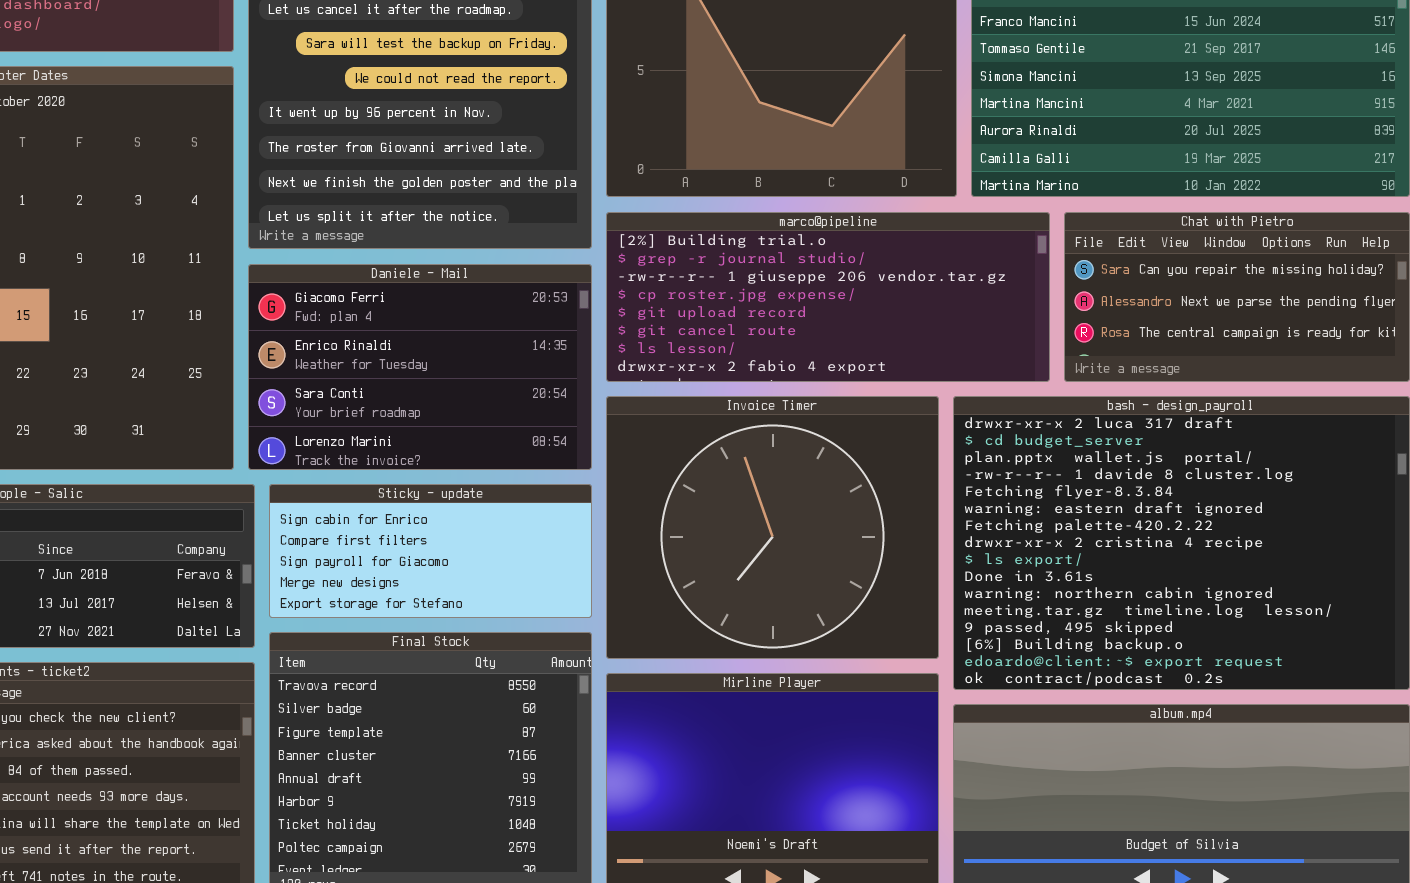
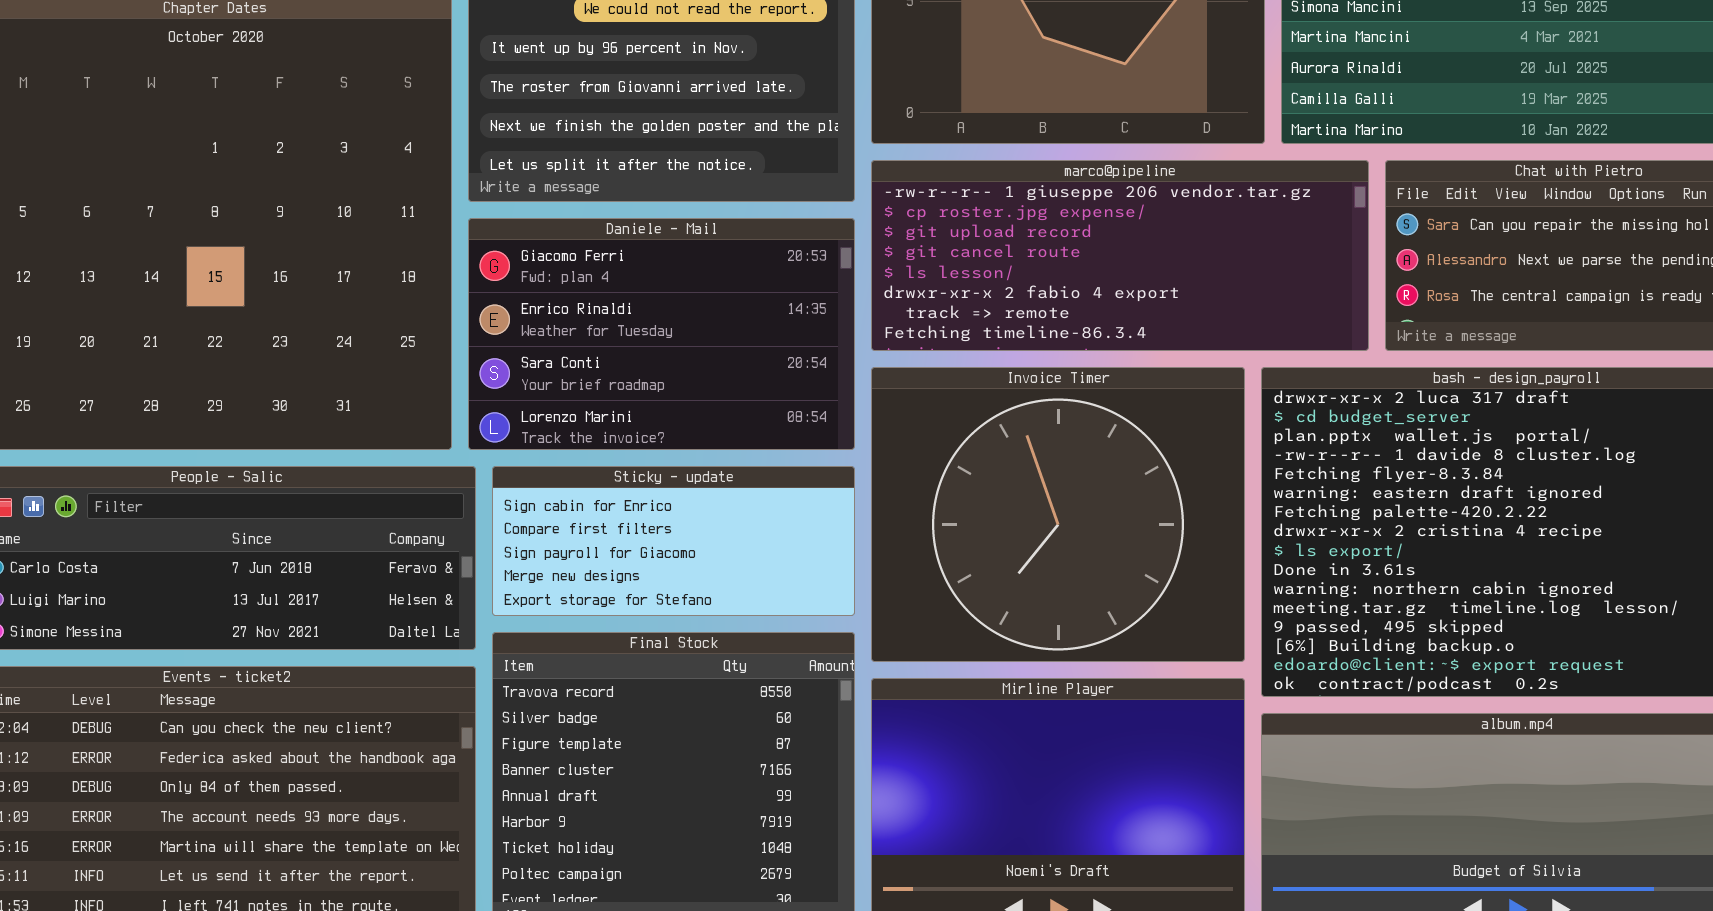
marco@pipeline: [606,212,1050,382] -> [871,160,1369,351], scrolled down 2 rows

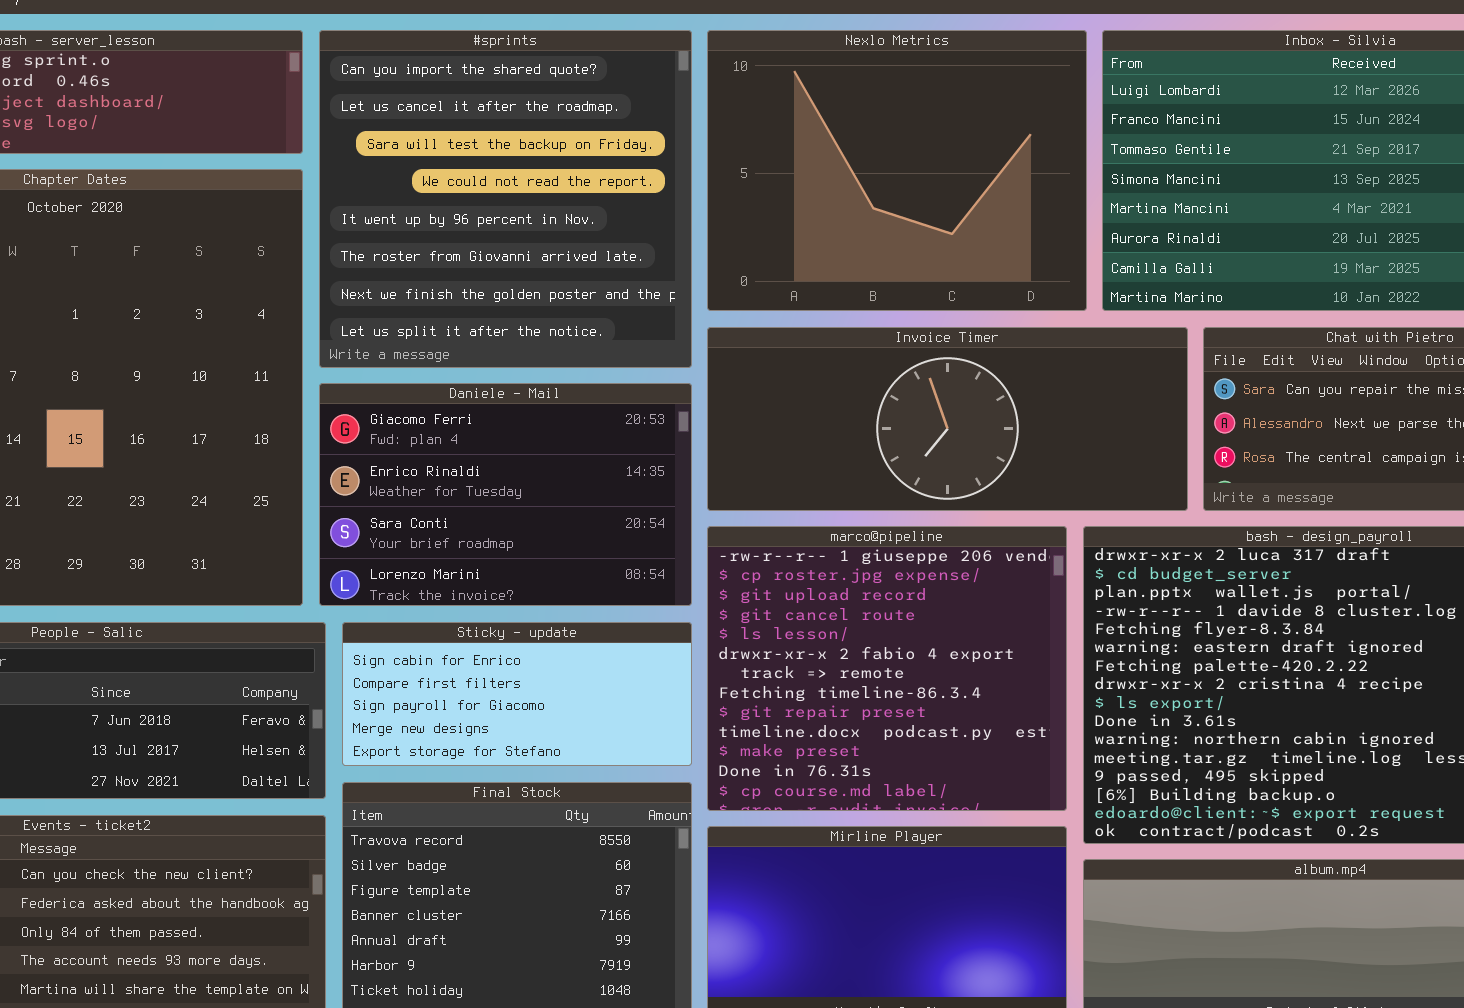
marco@pipeline: [871,160,1369,351] -> [707,526,1067,811], moved, resized
Invoice Timer: [871,367,1245,662] -> [707,327,1188,511], moved, resized

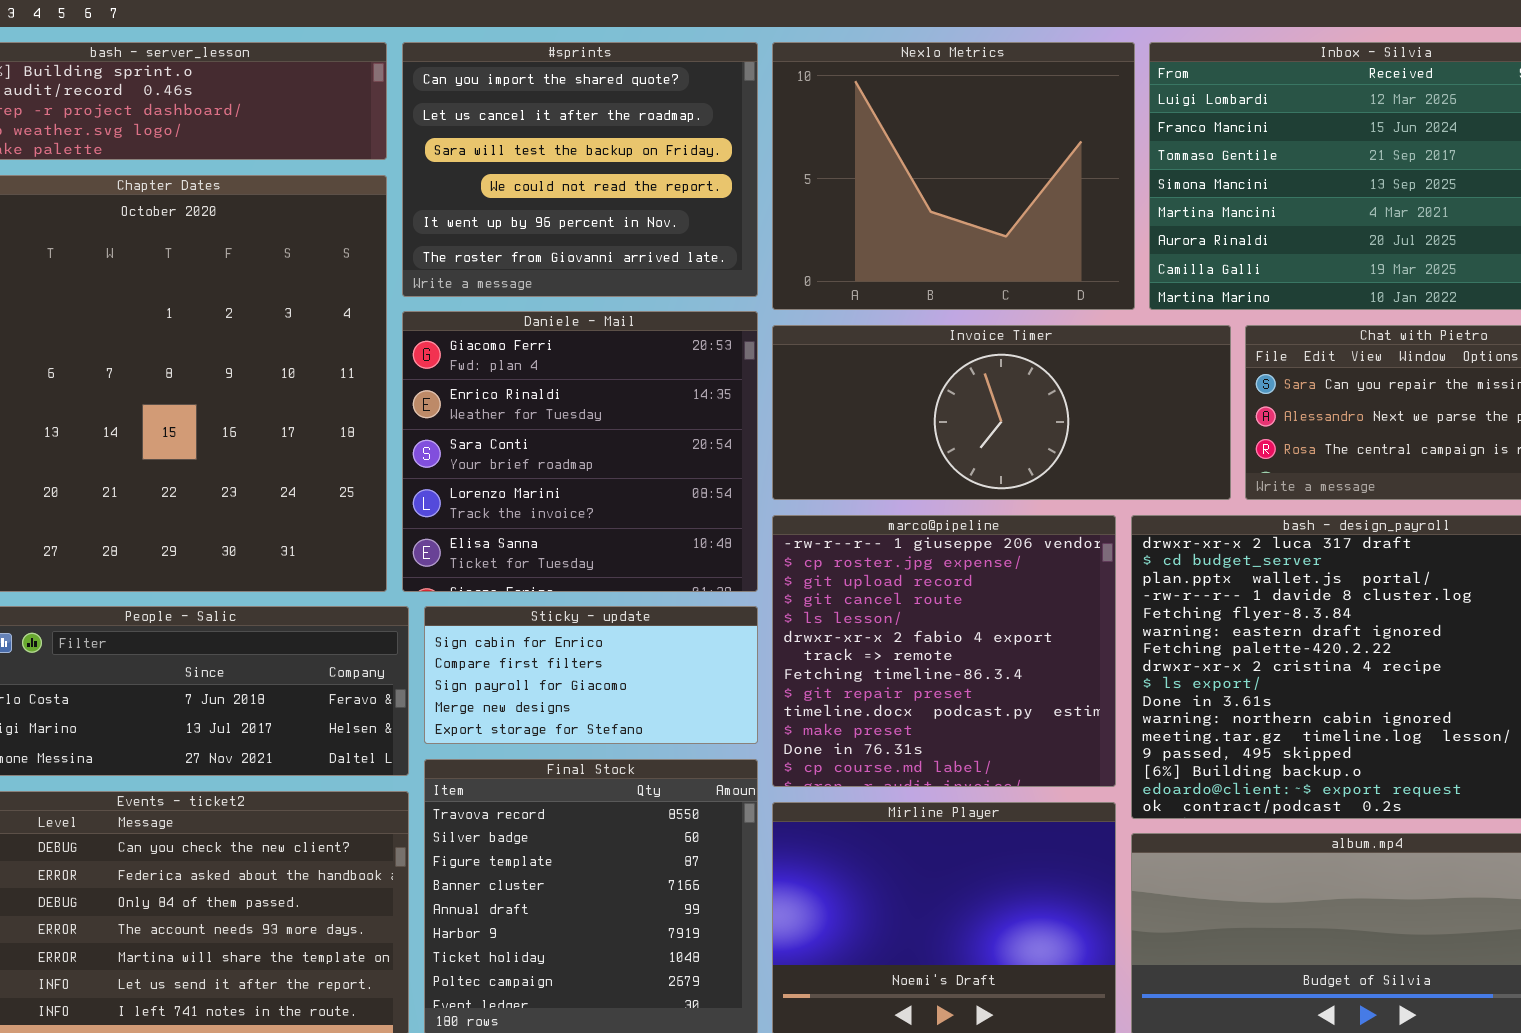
#sprints: [319,30,692,368] -> [402,42,758,297], resized
Daniele - Mail: [319,383,692,606] -> [402,311,758,592], resized

